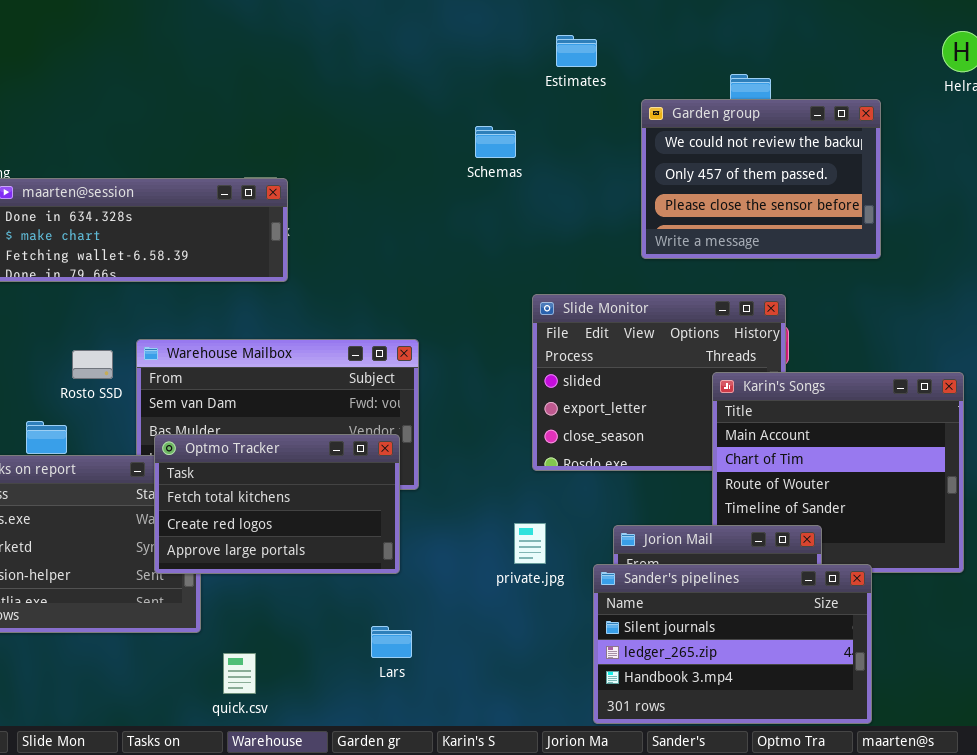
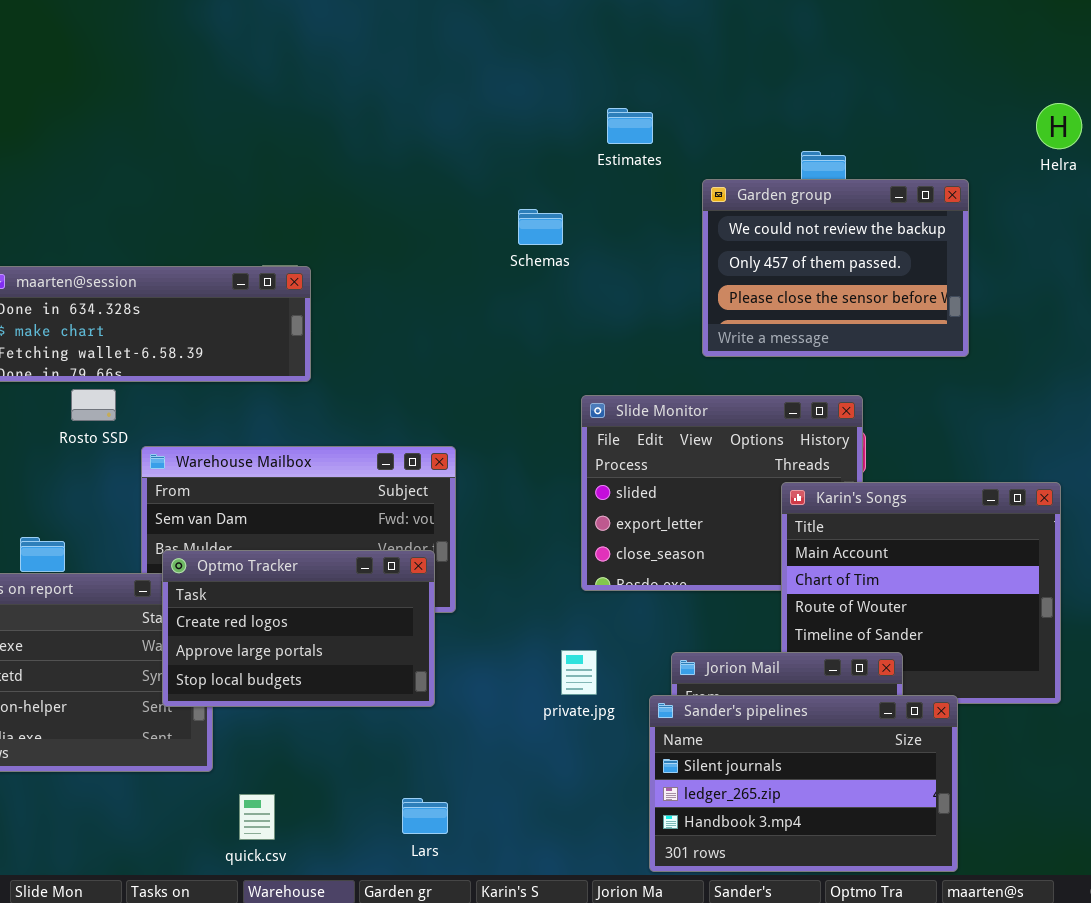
Rosto SSD: [72,350,113,379] -> [71,389,116,421], moved
Optmo Tracker: [154,434,400,574] -> [162,550,435,707], scrolled down 1 row
Lars: [371,626,412,658] -> [402,798,448,834], moved

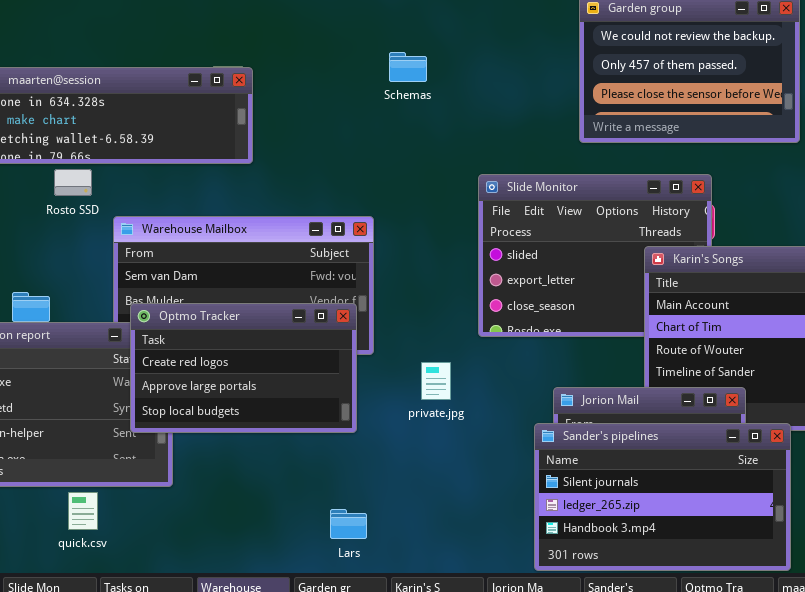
Schemas: [518,209,563,245] -> [389,52,427,82], moved
private.jpg: [561,650,597,695] -> [421,362,451,400], moved
quick.csv: [239,794,275,840] -> [68,492,98,530], moved

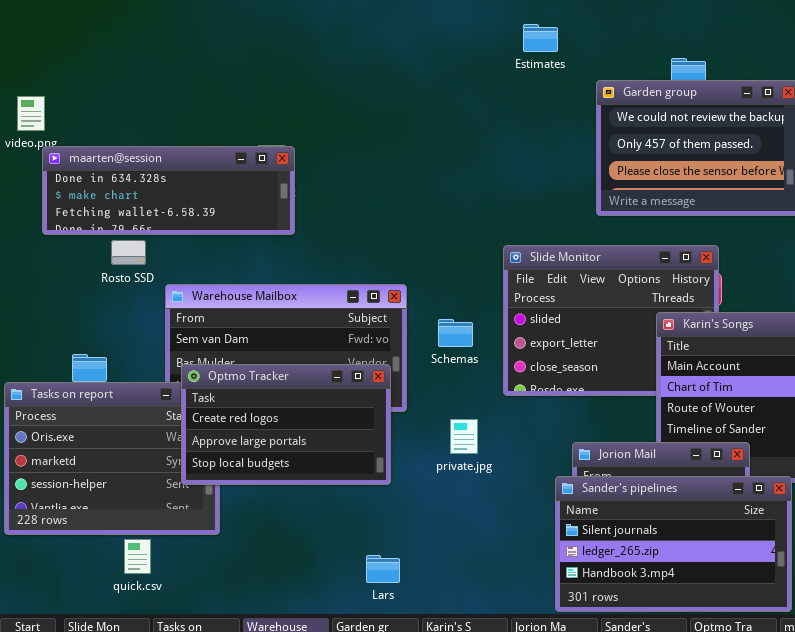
Schemas: [389,52,427,82] -> [438,319,473,347], moved

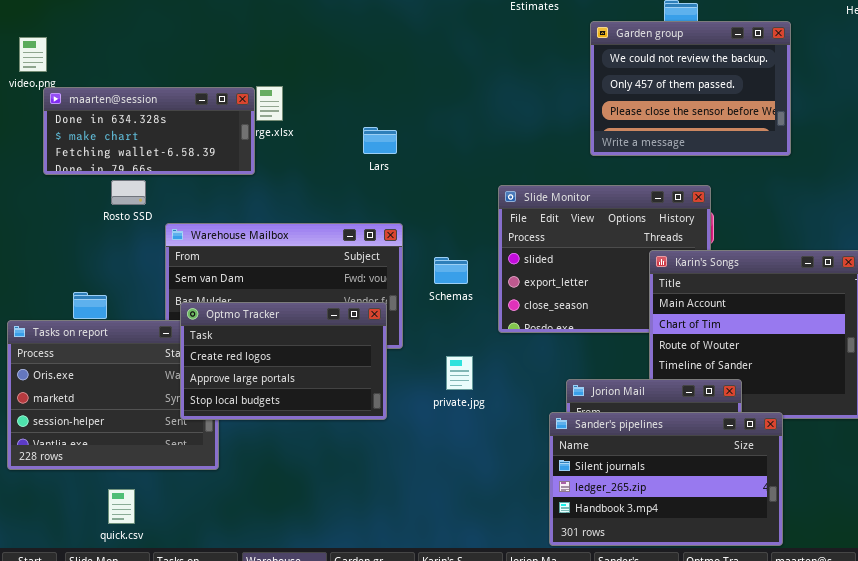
maarten@session: [42,146,295,235] -> [43,87,255,175], resized
quick.csv: [124,539,151,574] -> [108,489,135,524], moved
Lars: [366,555,400,583] -> [363,127,397,154], moved

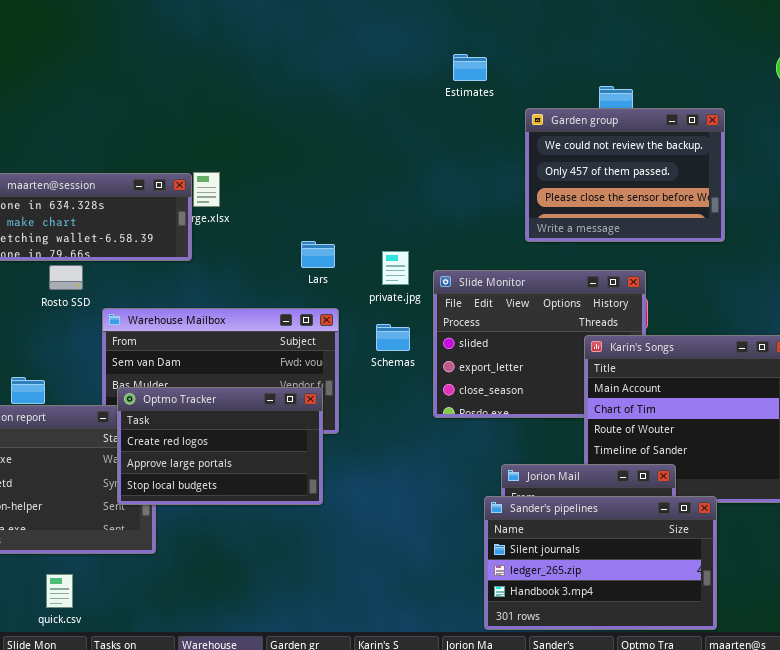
Lars: [363,127,397,154] -> [301,241,335,268], moved
Schemas: [434,257,468,284] -> [376,324,410,351], moved
private.jpg: [446,356,473,390] -> [382,251,409,285], moved

